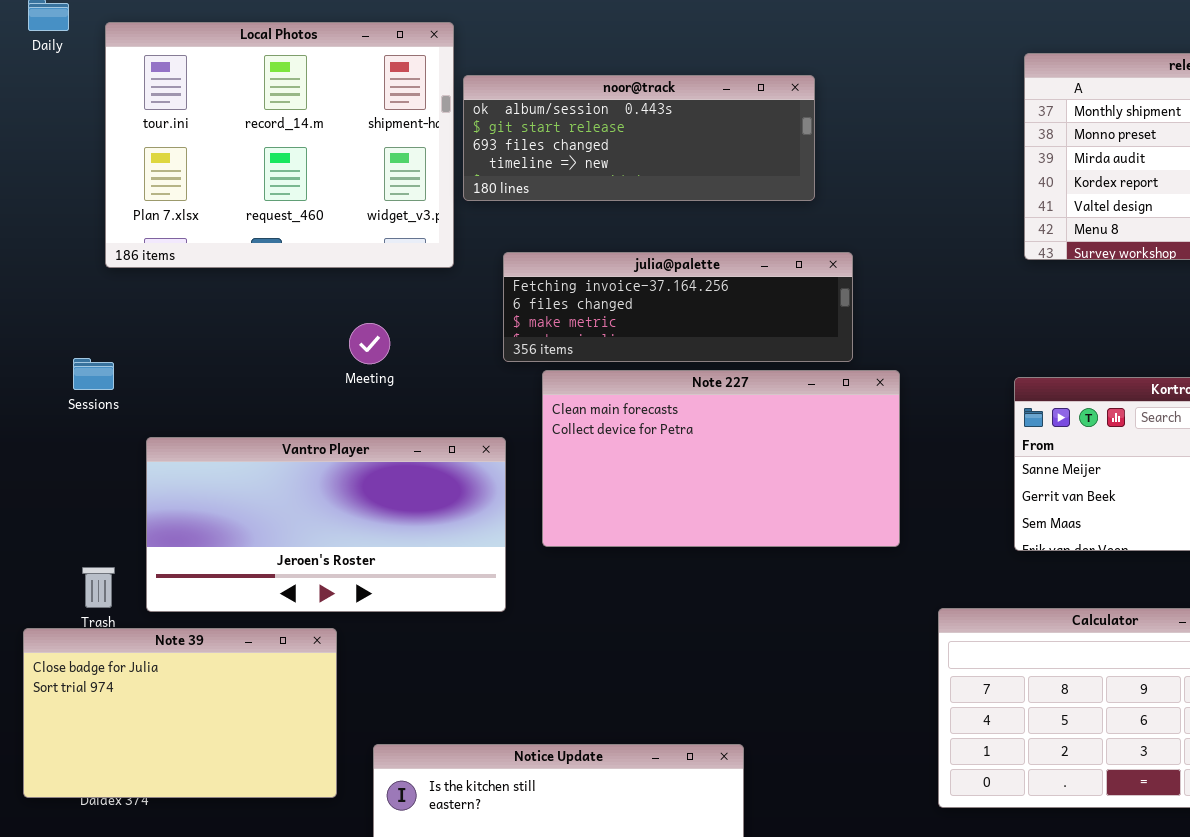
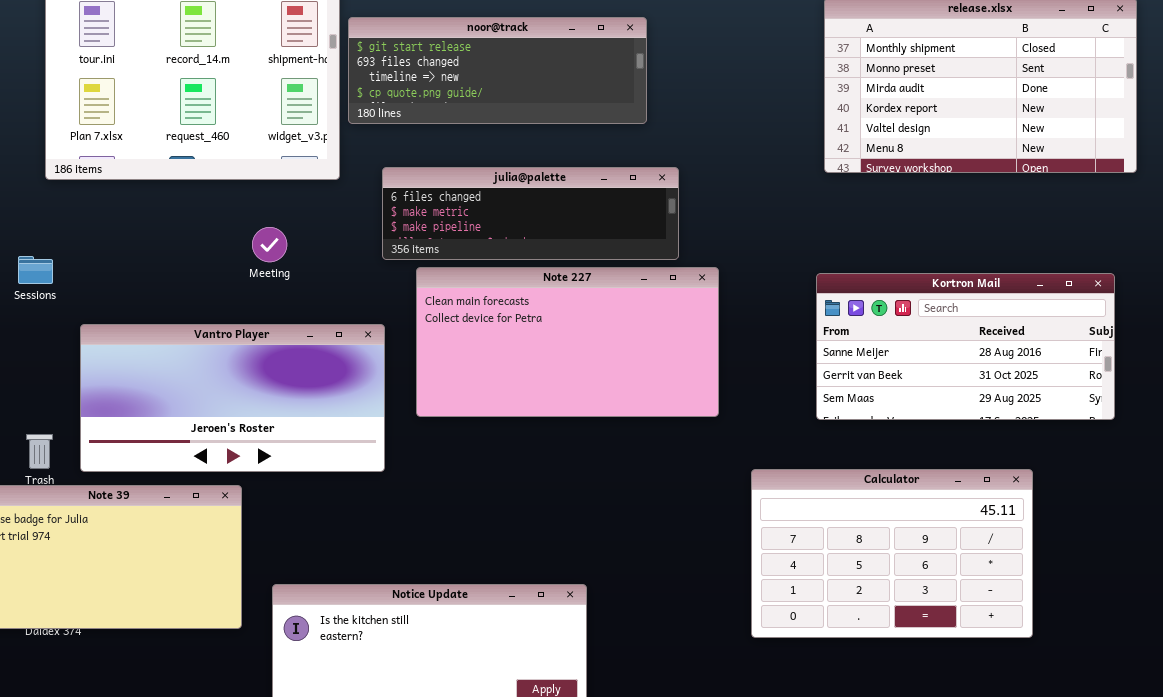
noor@track: [463,75,815,201] -> [348,17,647,124], scrolled down 1 row
julia@palette: [503,252,853,362] -> [382,167,679,260], scrolled down 1 row

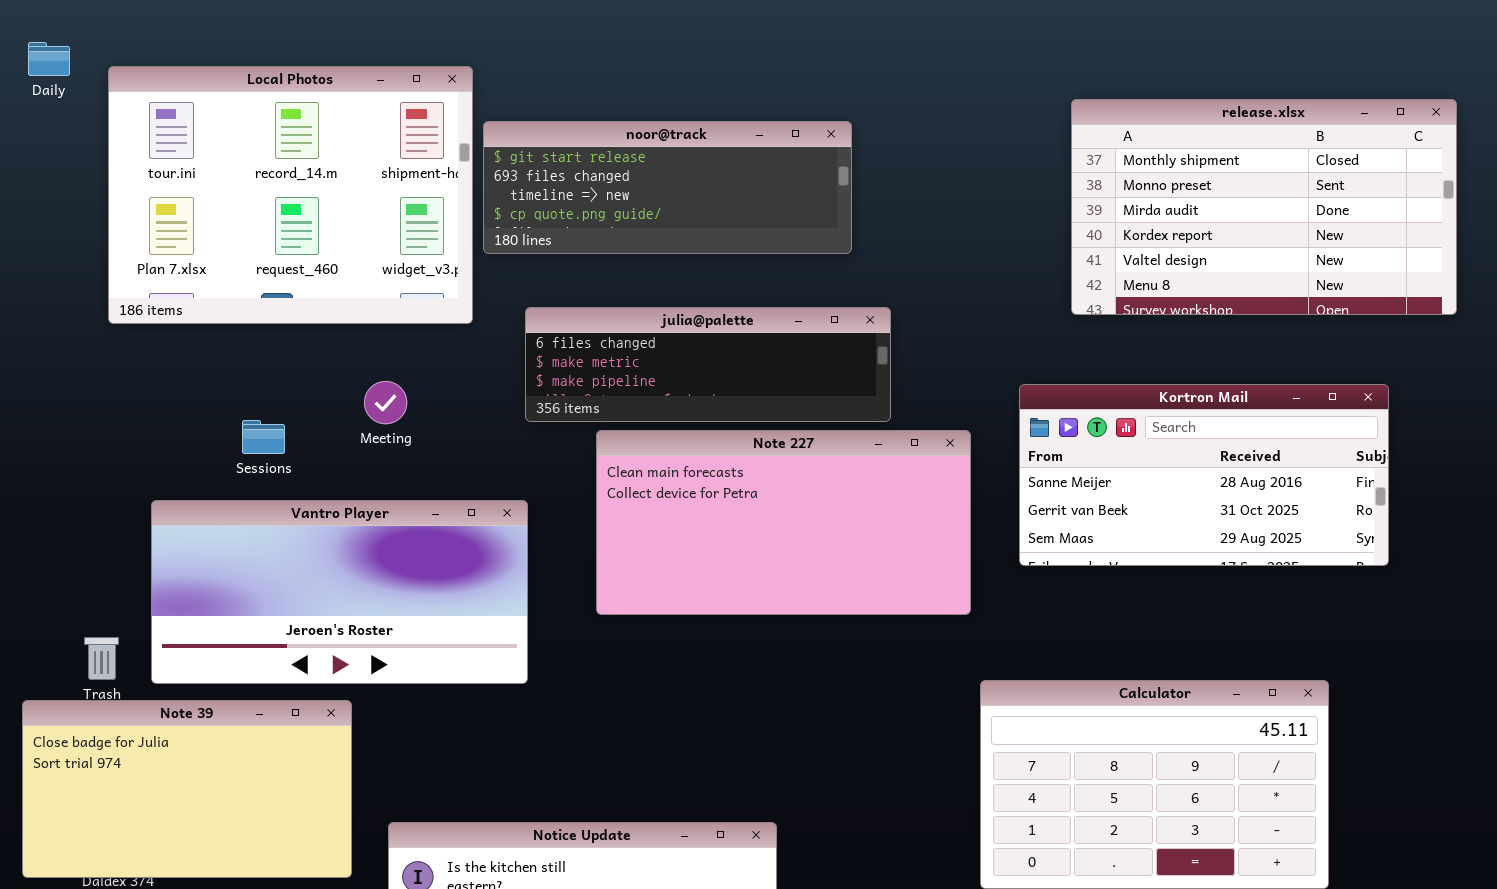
Sessions: [18,256,53,284] -> [242,420,285,454], moved
Note 227: [416,267,719,417] -> [596,430,971,615], moved
Kortron Mail: [816,273,1115,420] -> [1019,384,1389,566], moved

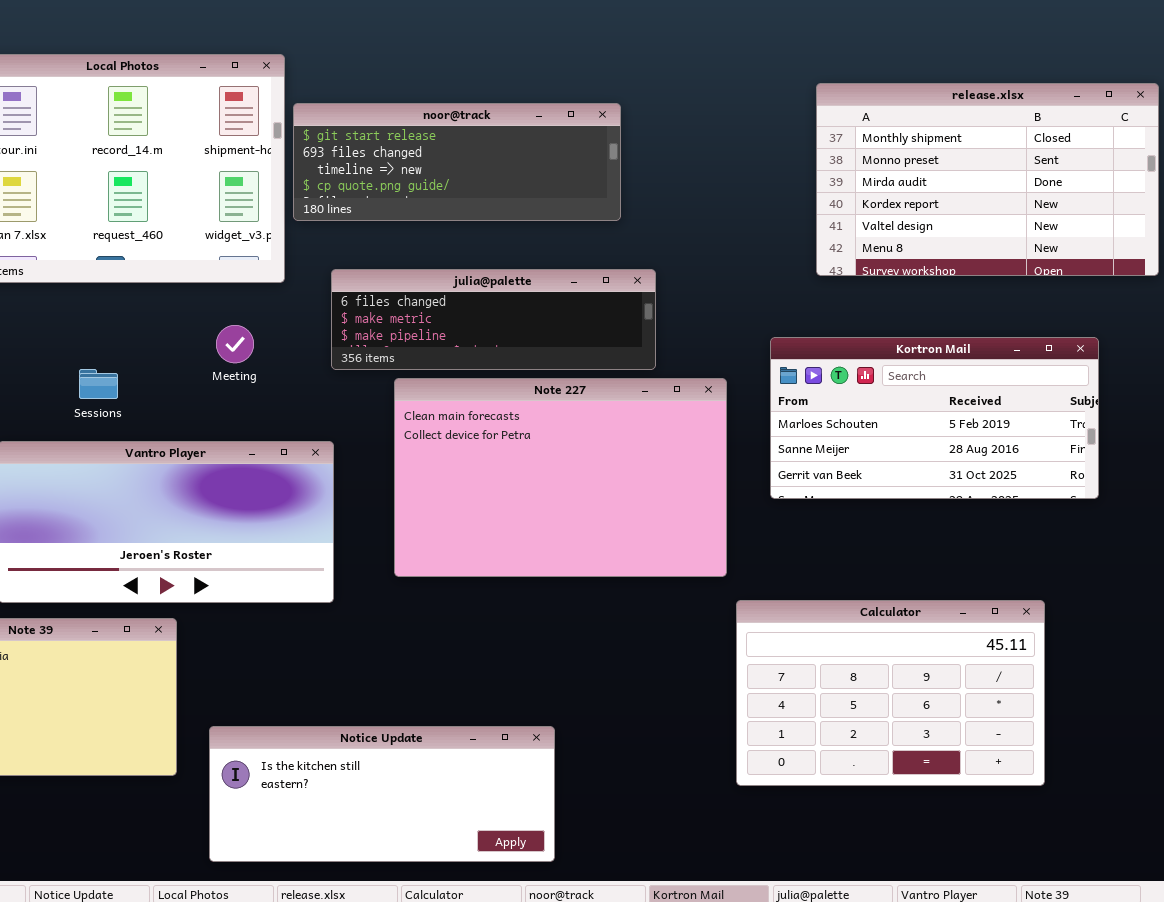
Meeting: [364,381,407,424] -> [216,325,254,363], moved
Kortron Mail: [1019,384,1389,566] -> [770,337,1099,499], scrolled up 1 row
Note 227: [596,430,971,615] -> [394,378,727,577], resized

